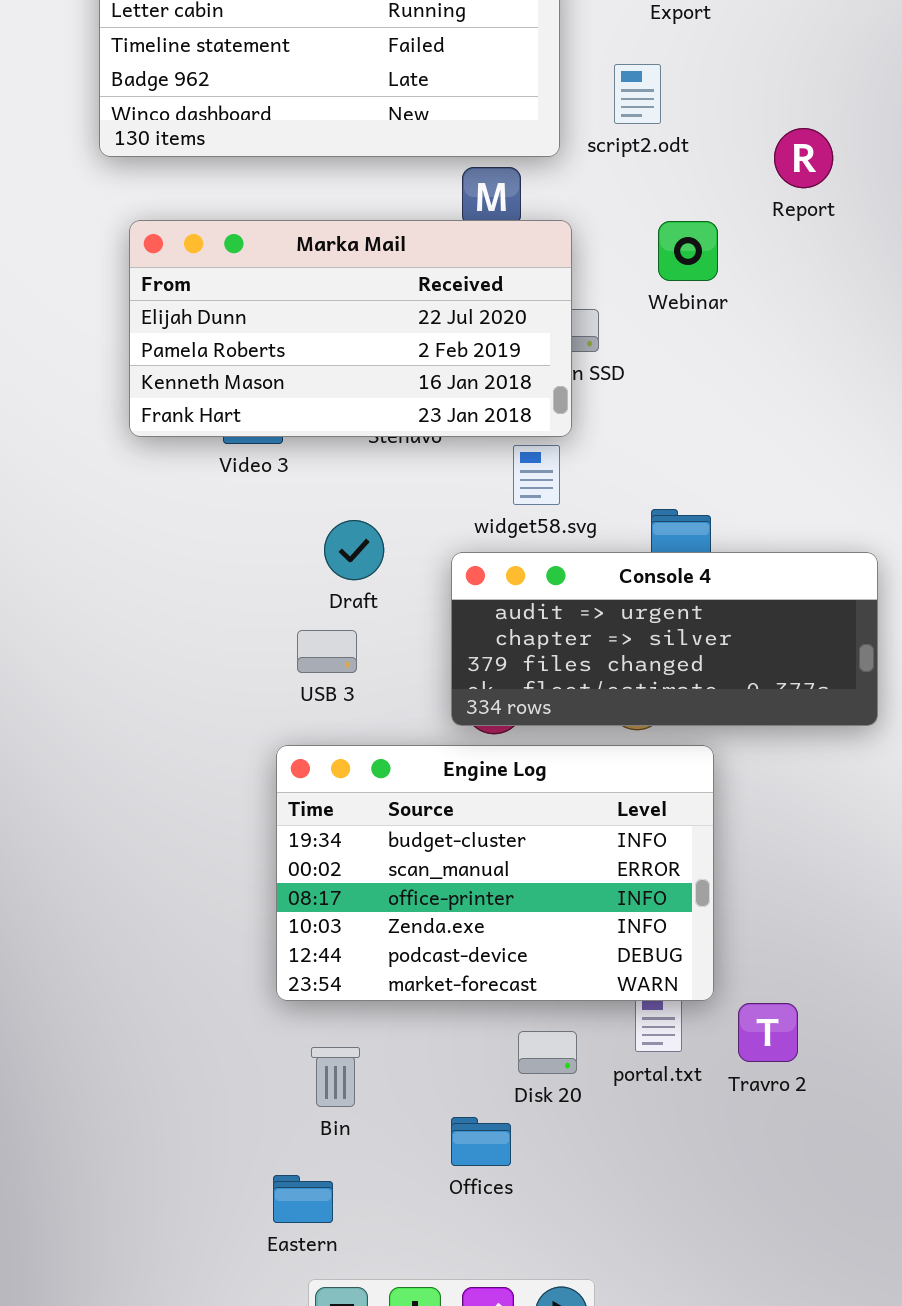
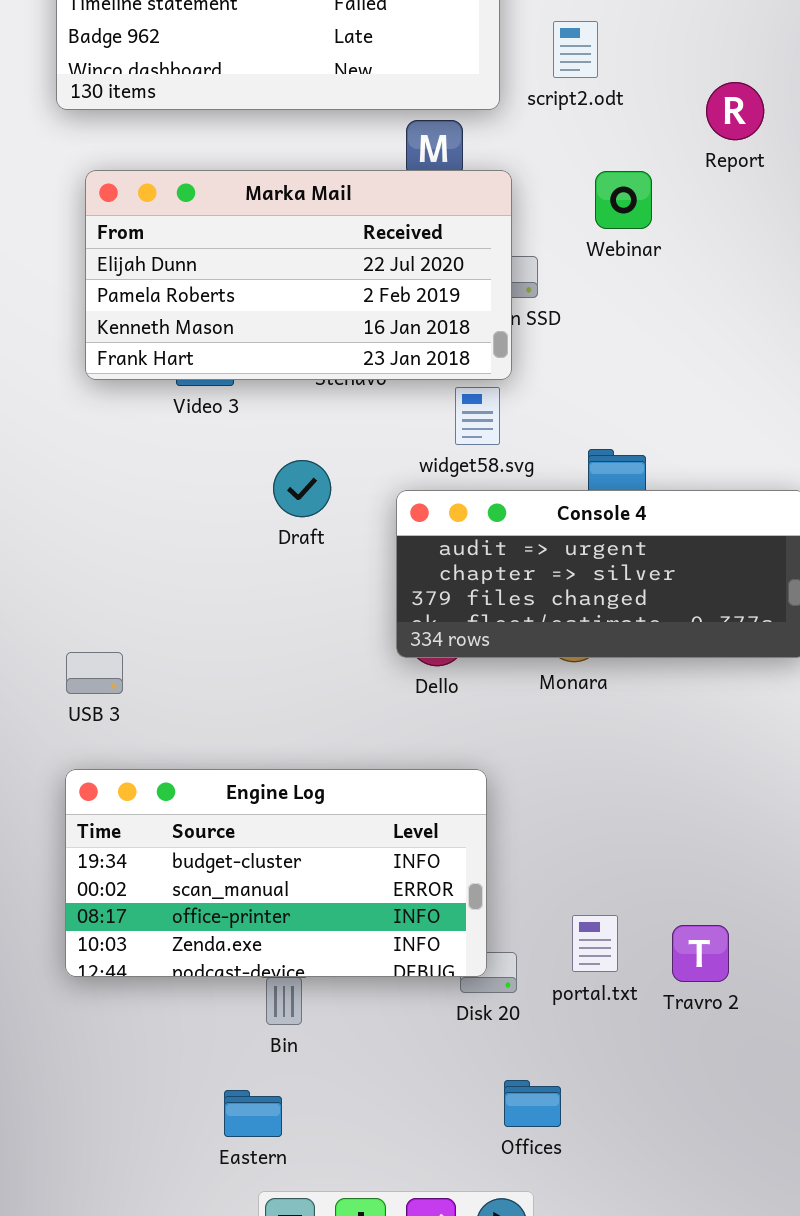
USB 3: [297,630,357,673] -> [66,652,123,694], moved
Engine Log: [276,745,714,1001] -> [65,769,487,977], moved, resized
Offices: [451,1117,511,1166] -> [504,1080,561,1127], moved

